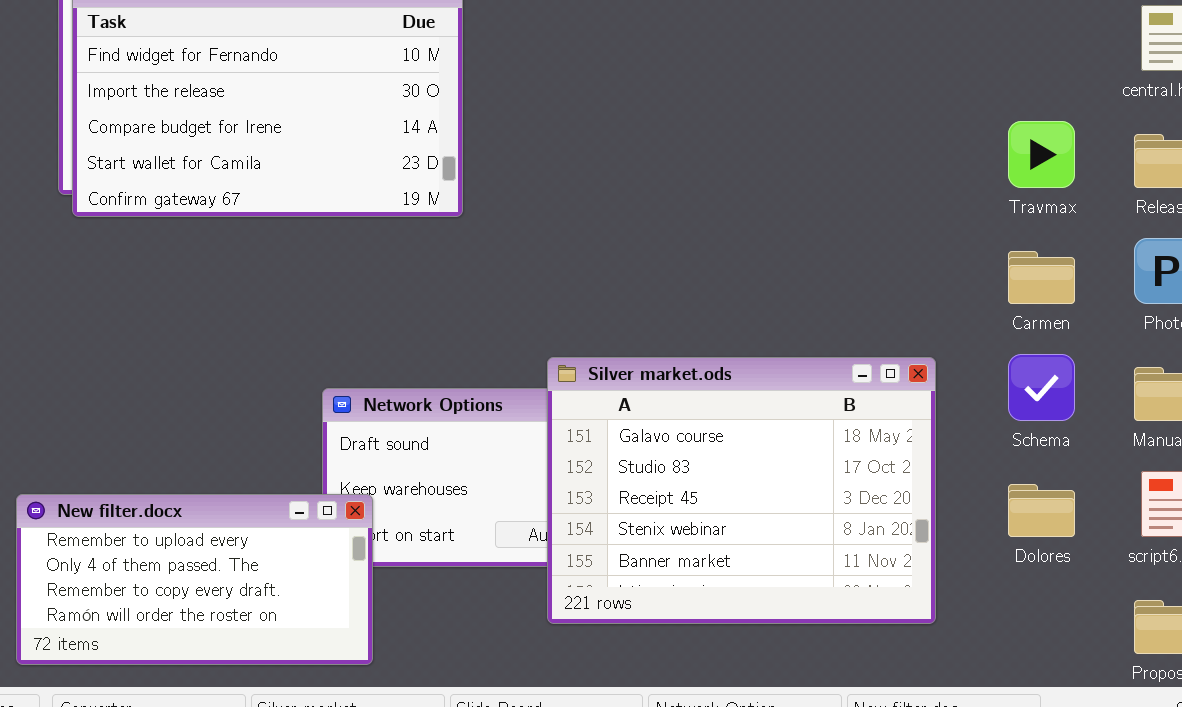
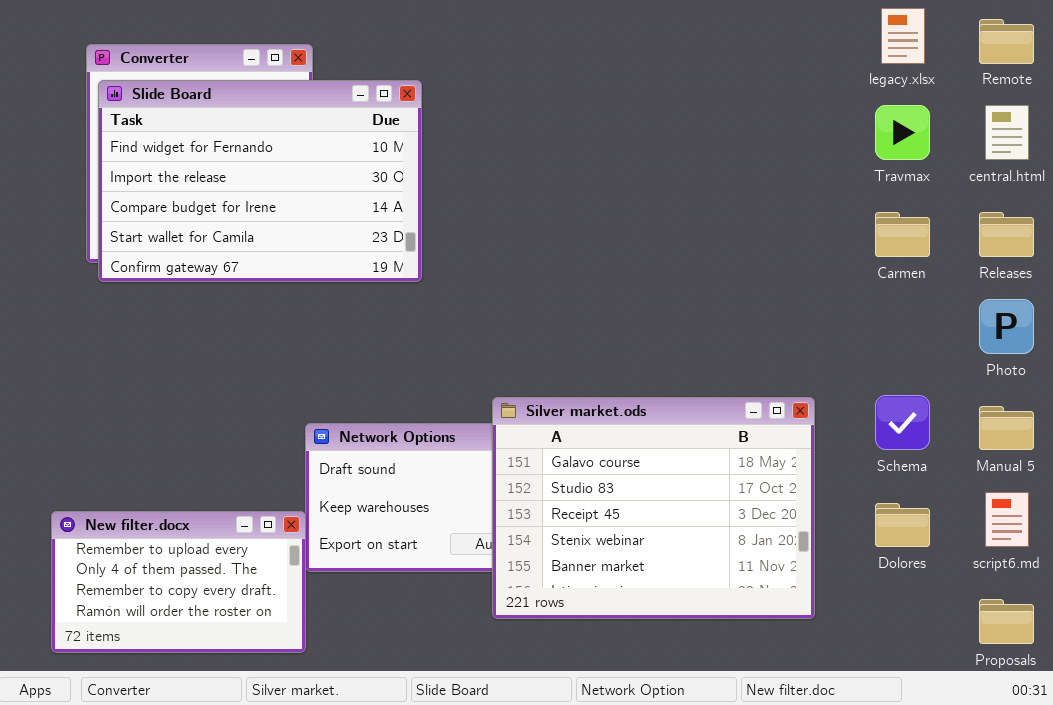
Travmax: [1008,121,1075,188] -> [875,105,930,160], moved
Carmen: [1008,251,1075,304] -> [875,212,930,257], moved
New filter.docx: [16,494,373,665] -> [51,511,306,653], resized

